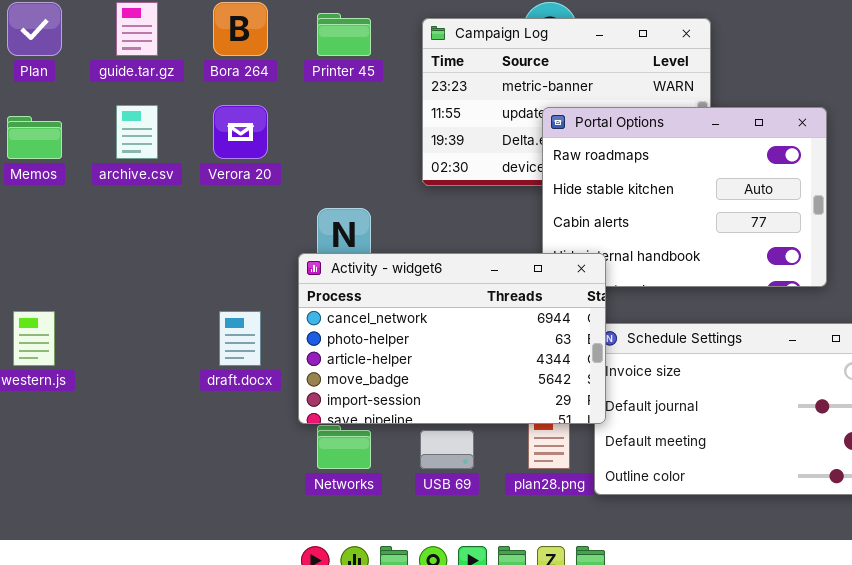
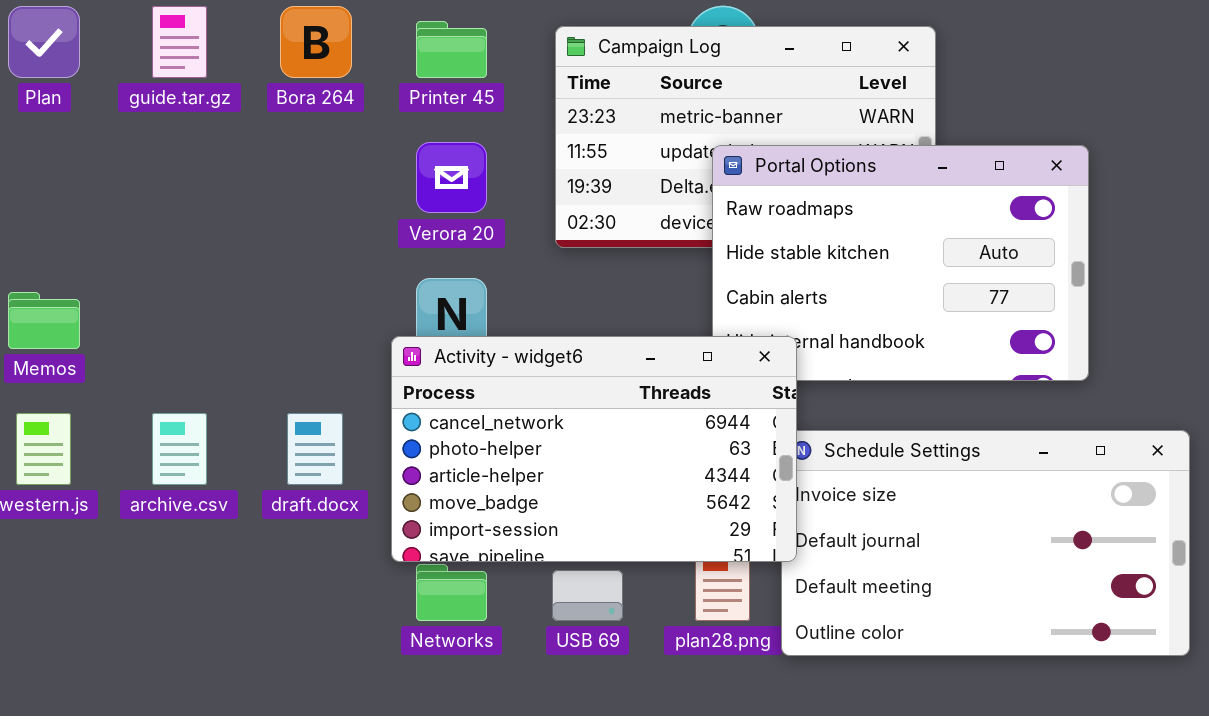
archive.csv: [116,105,158,159] -> [152,413,207,485], moved
Verora 20: [213,105,268,159] -> [416,142,487,213], moved
Memos: [7,116,62,159] -> [8,292,80,349], moved

